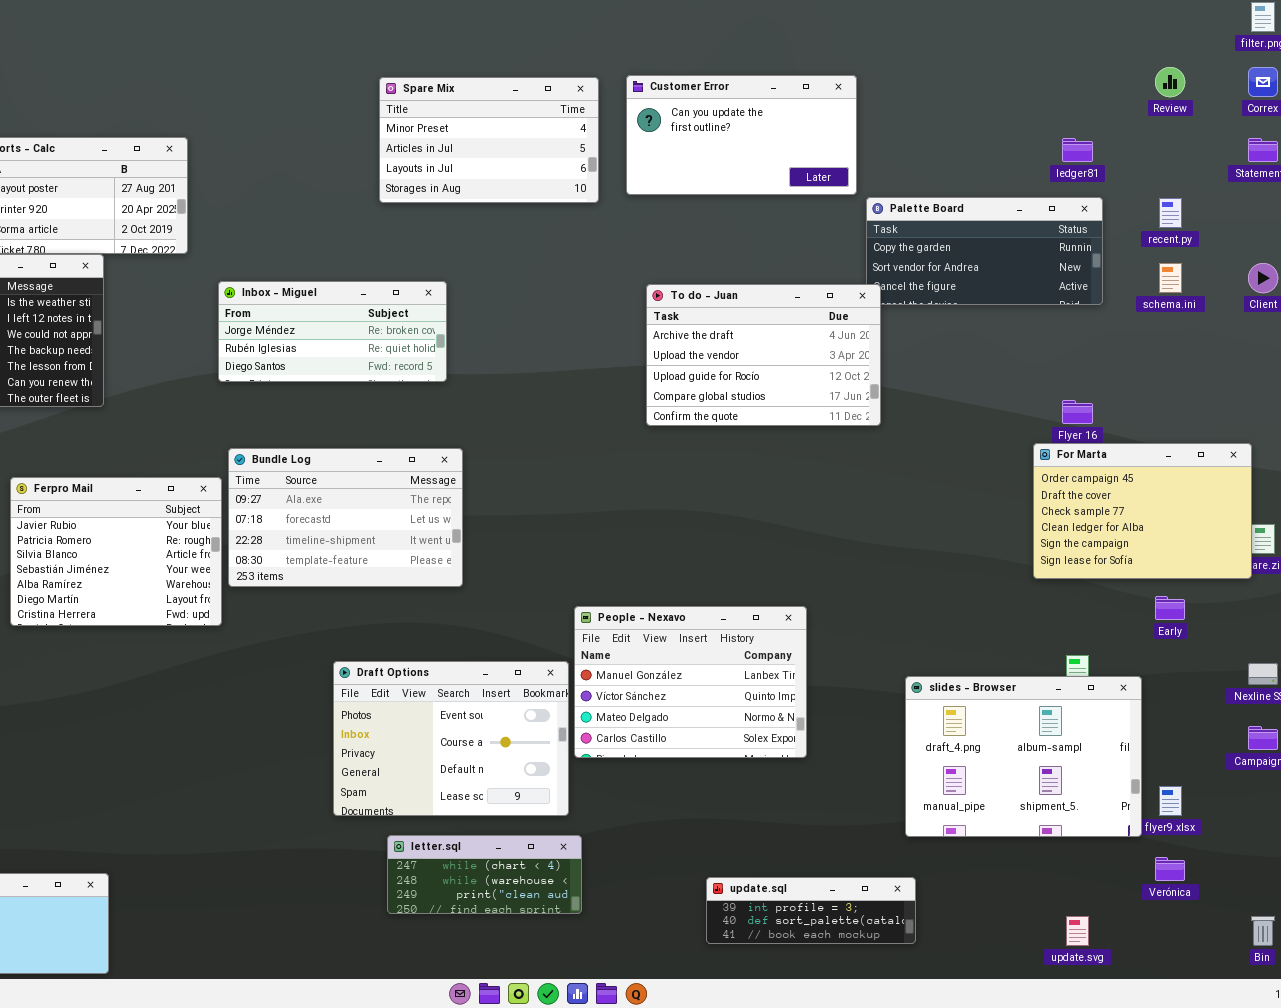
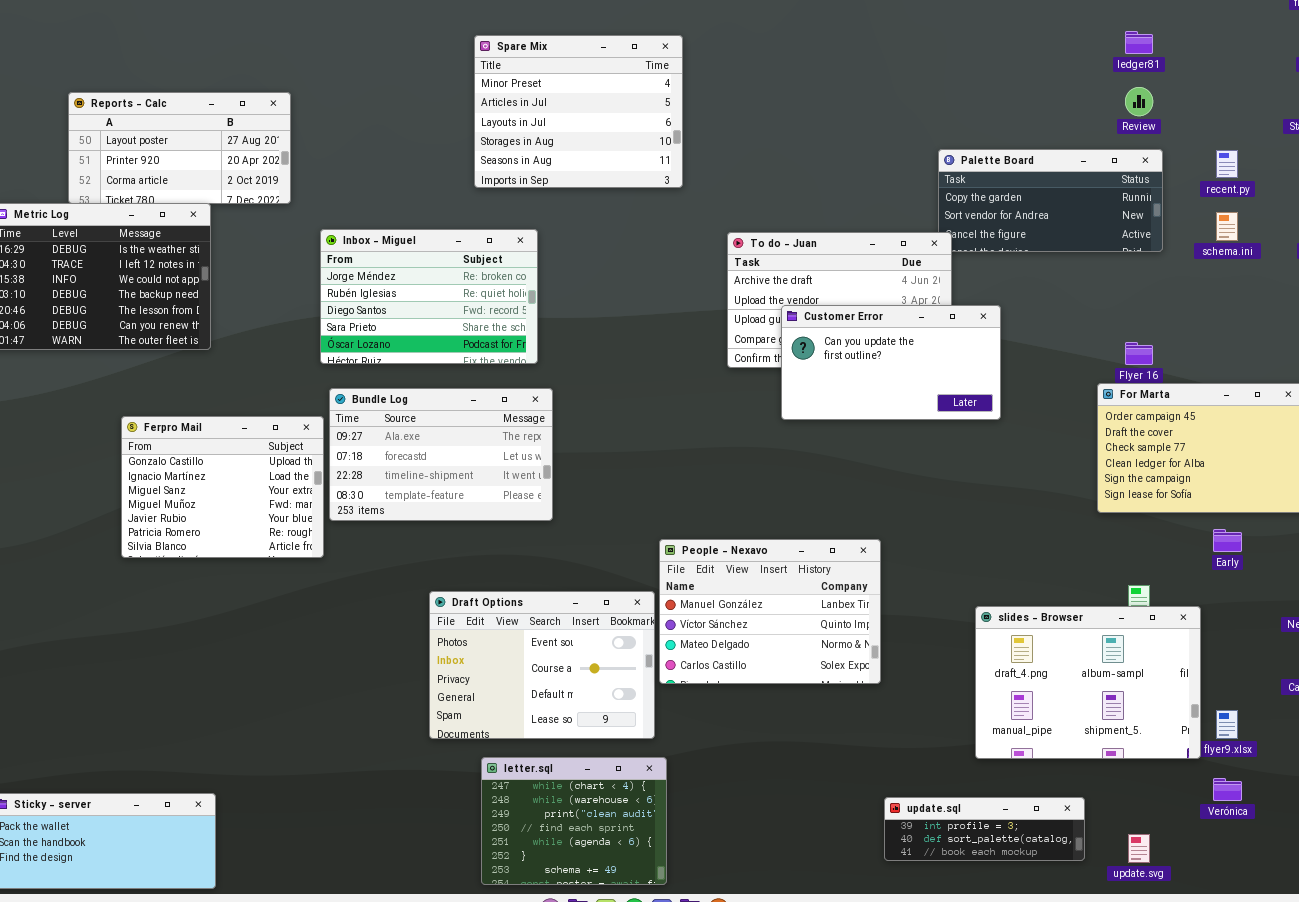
Review: [1155,67,1185,97] -> [1125,87,1153,116], moved
Customer Error: [626,75,857,195] -> [781,305,1001,420], moved
Spare Mix: [379,77,599,203] -> [474,35,683,188], resized
ledger81: [1062,138,1093,162] -> [1125,31,1153,54], moved
Inbox - Miguel: [218,281,447,382] -> [320,229,538,364], resized
Ferpro Mail: [10,477,222,626] -> [121,416,324,558], scrolled up 4 rows
letter.sql: [387,835,582,914] -> [481,757,667,885], resized
update.sql: [706,877,916,944] -> [884,797,1085,861], moved

